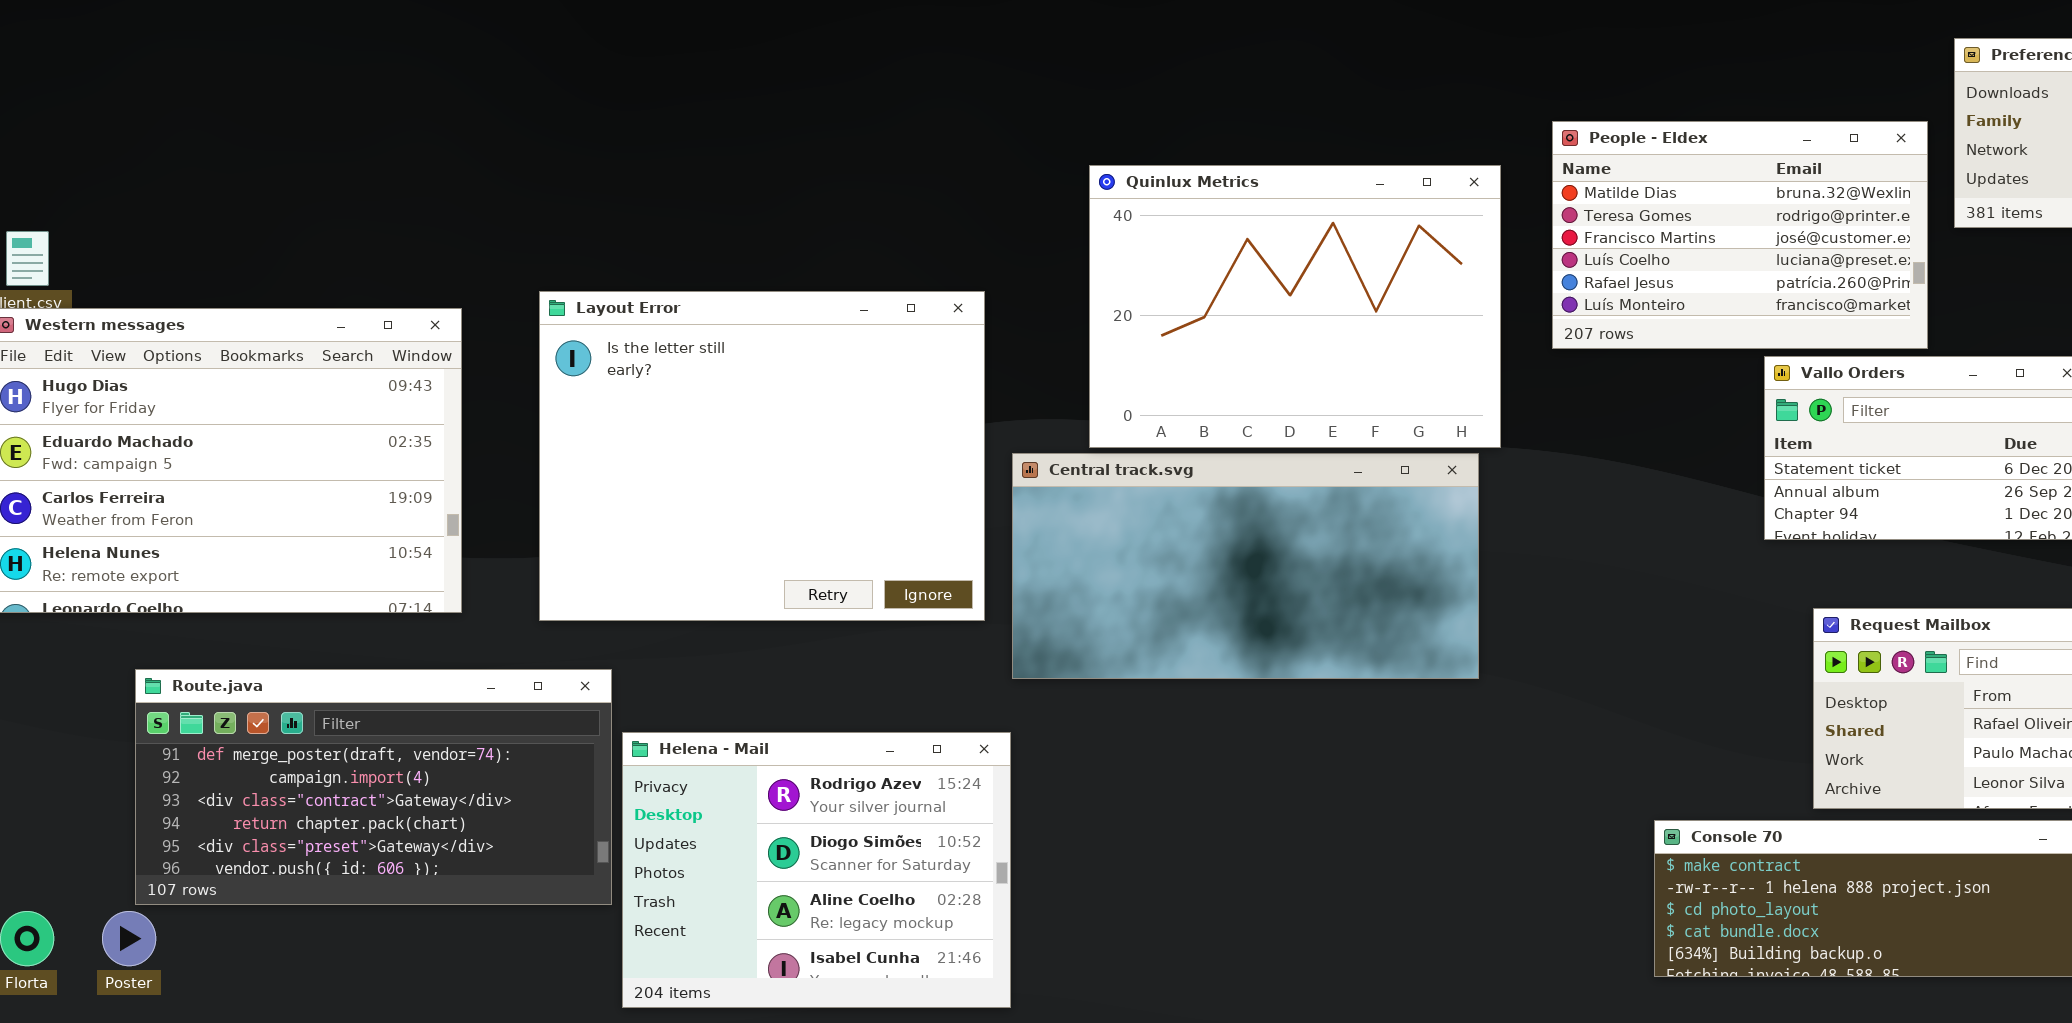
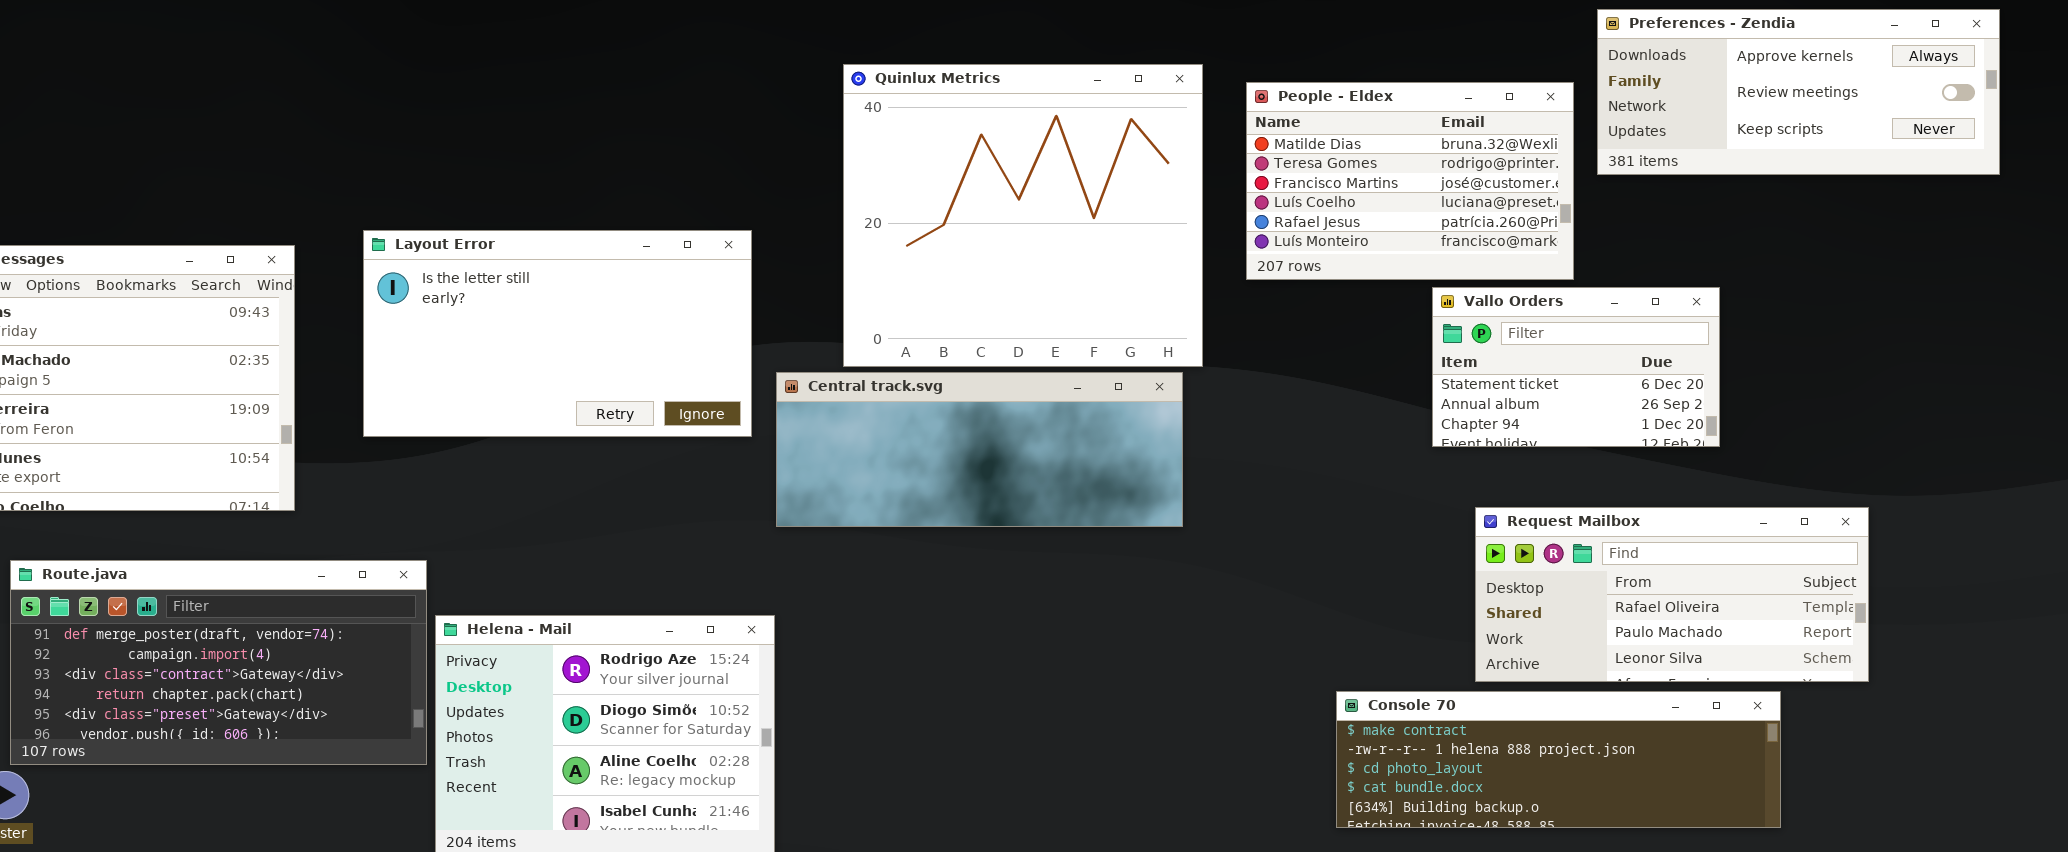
Quinlux Metrics: [1089,165,1501,448] -> [843,64,1203,367], resized
Layout Error: [539,291,985,621] -> [363,230,752,437], resized
Central track.svg: [1012,453,1479,679] -> [776,372,1183,527], resized

